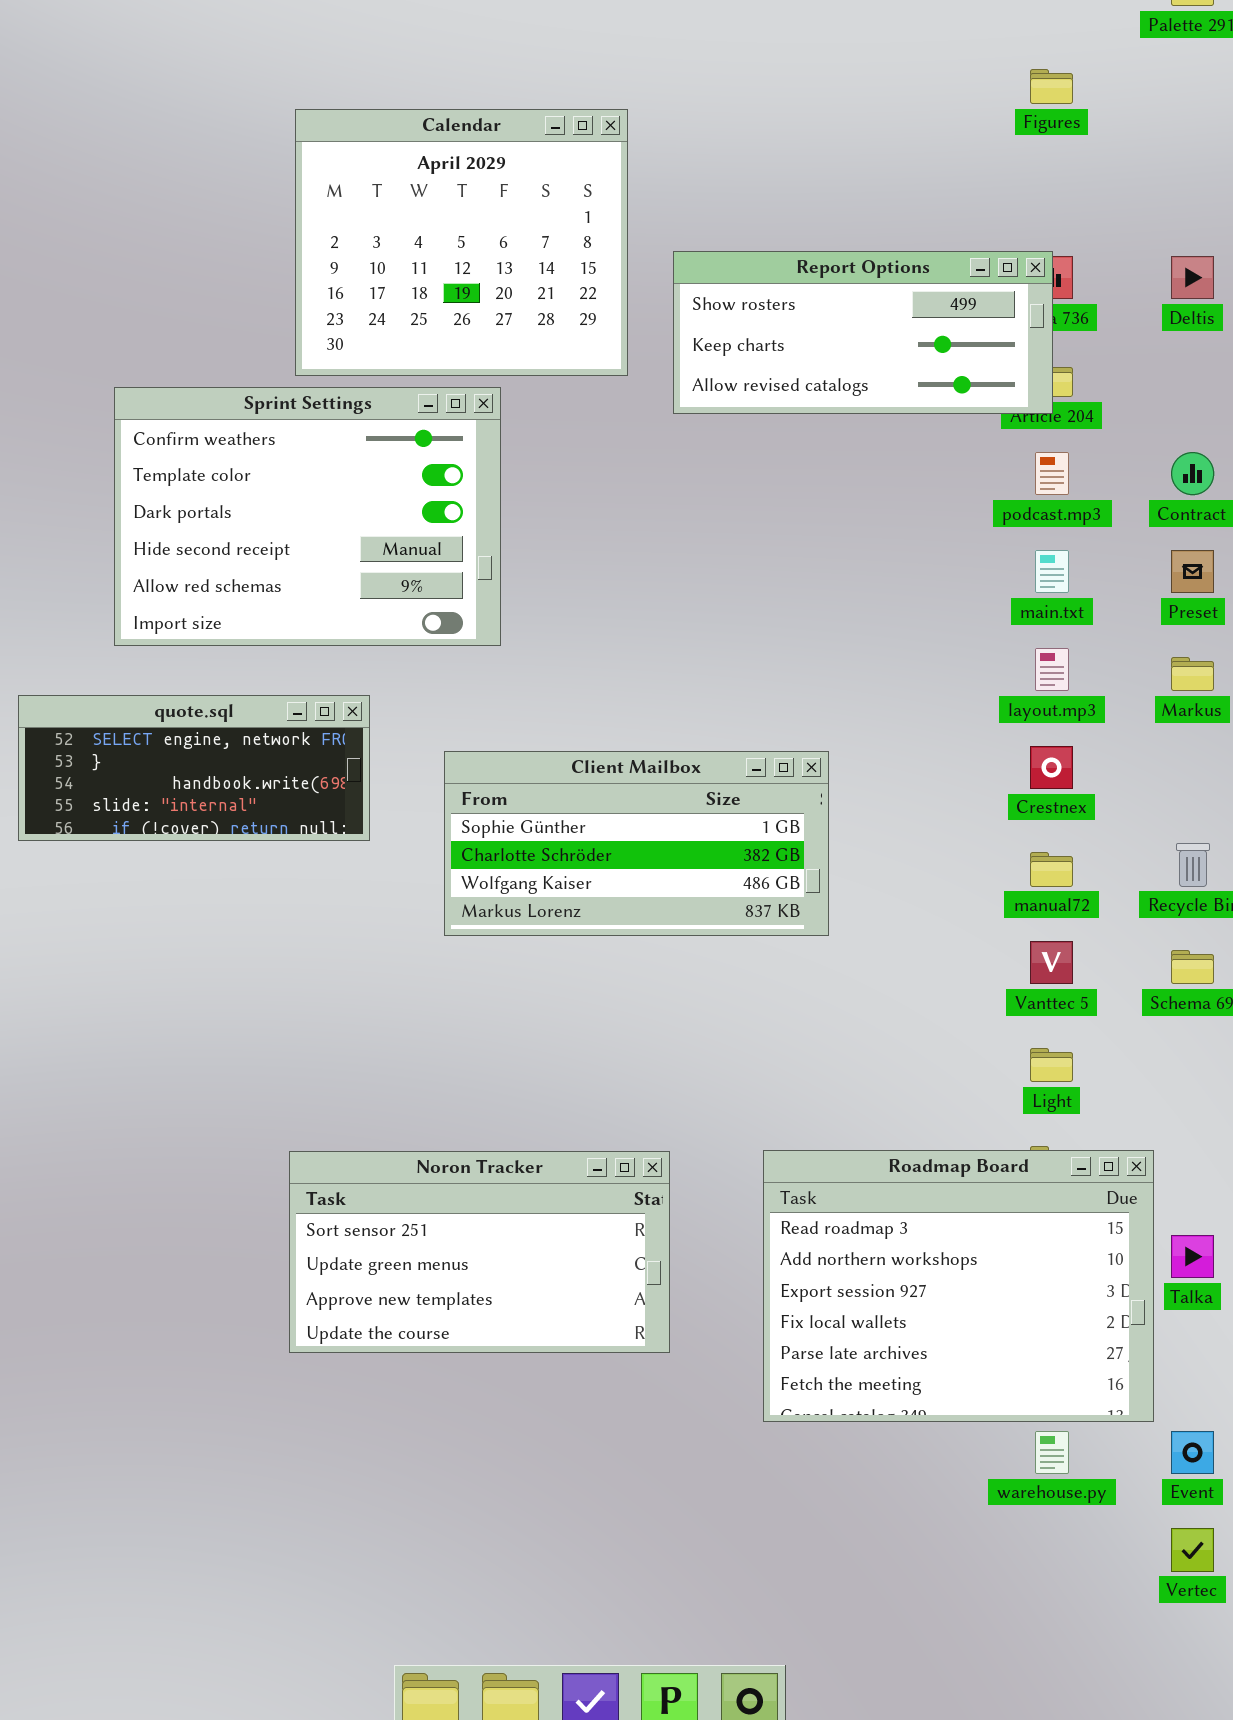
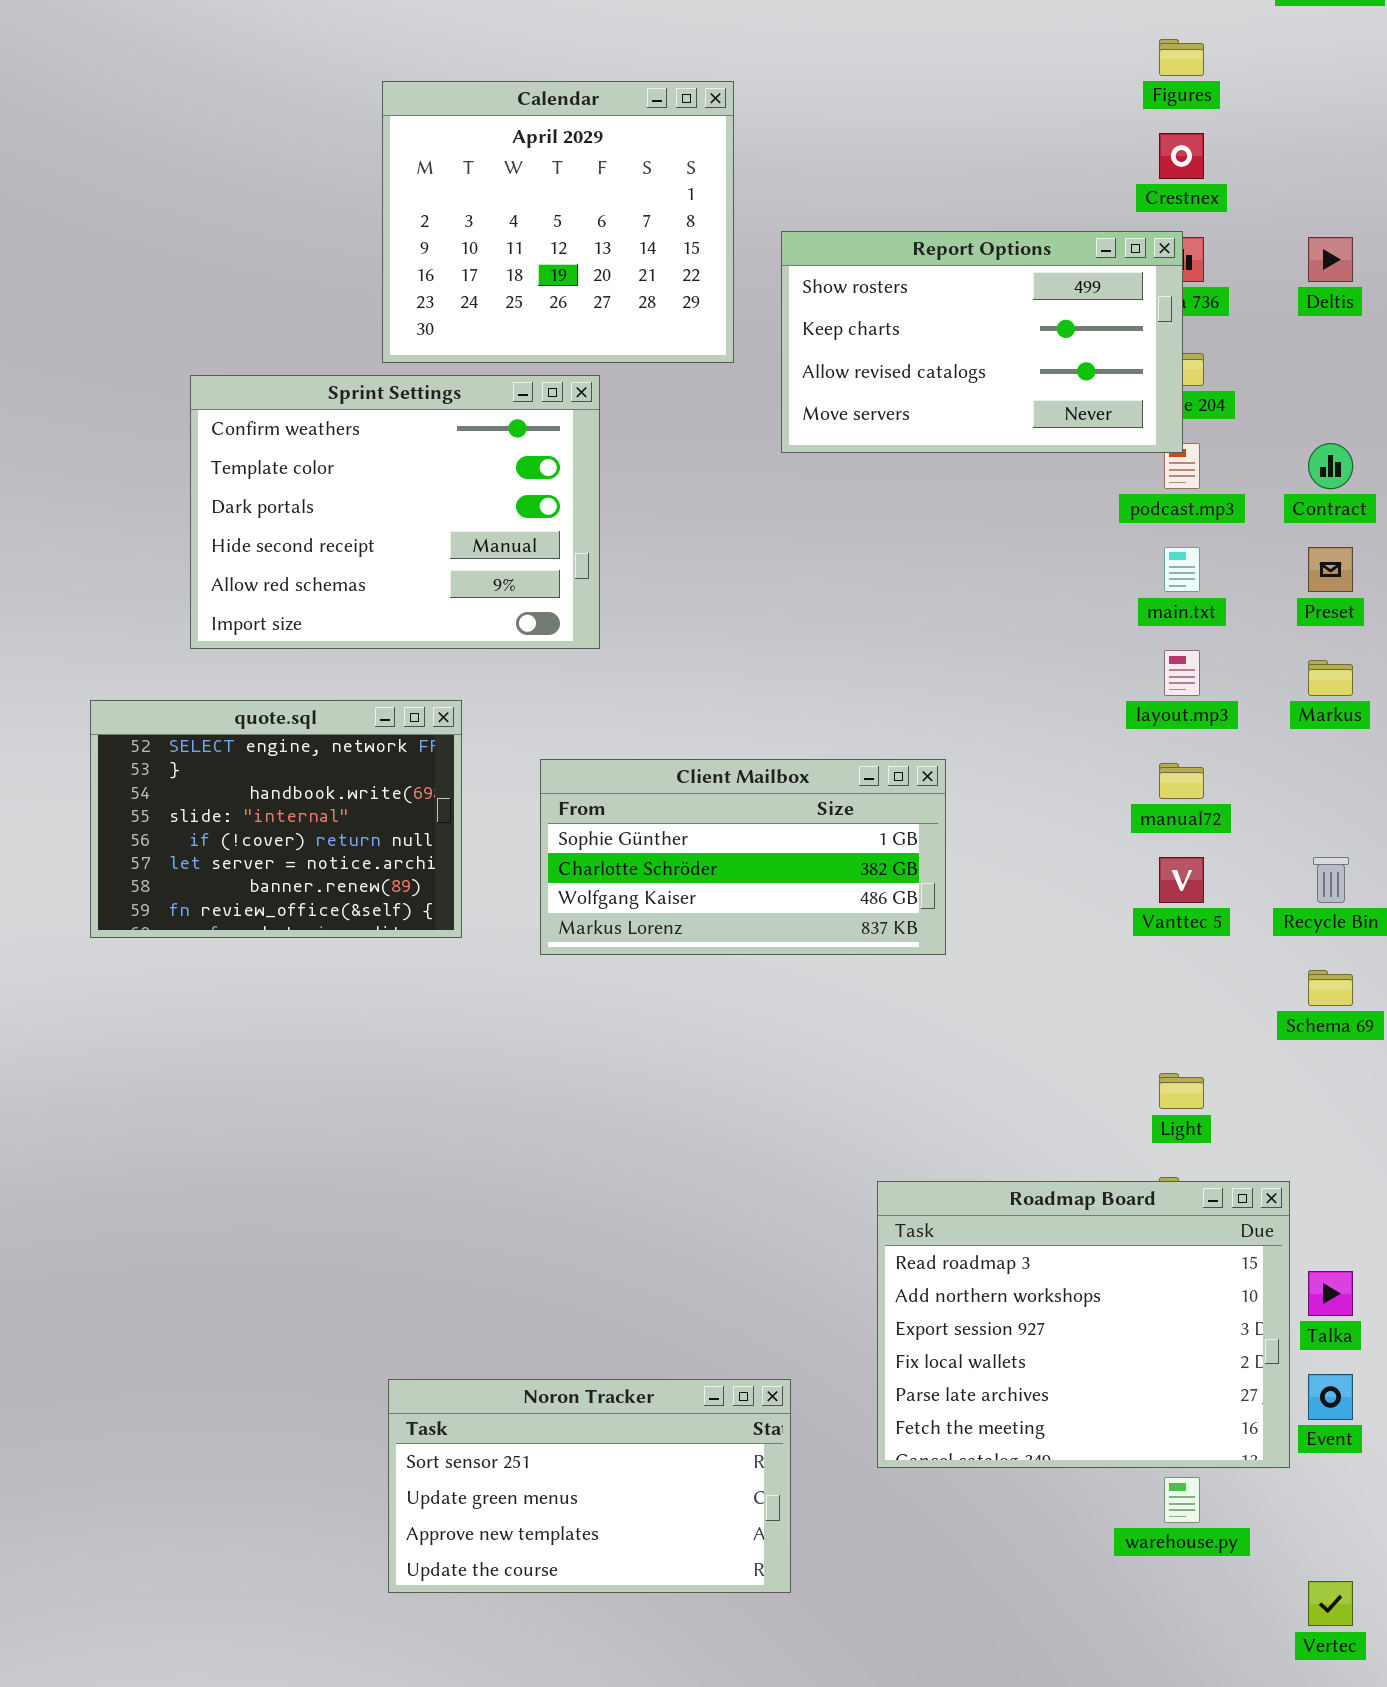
Report Options: [673,251,1053,414] -> [781,231,1183,453], resized
quote.sql: [18,695,370,841] -> [90,700,462,938], resized
Crestnex: [1030,746,1073,789] -> [1159,133,1204,179], moved
manual72: [1030,852,1073,887] -> [1159,763,1204,799], moved
Vanttec 5: [1030,941,1073,984] -> [1159,857,1204,903], moved
Noron Tracker: [289,1151,670,1353] -> [388,1379,791,1593], moved
Event: [1171,1431,1214,1474] -> [1308,1374,1353,1420], moved

